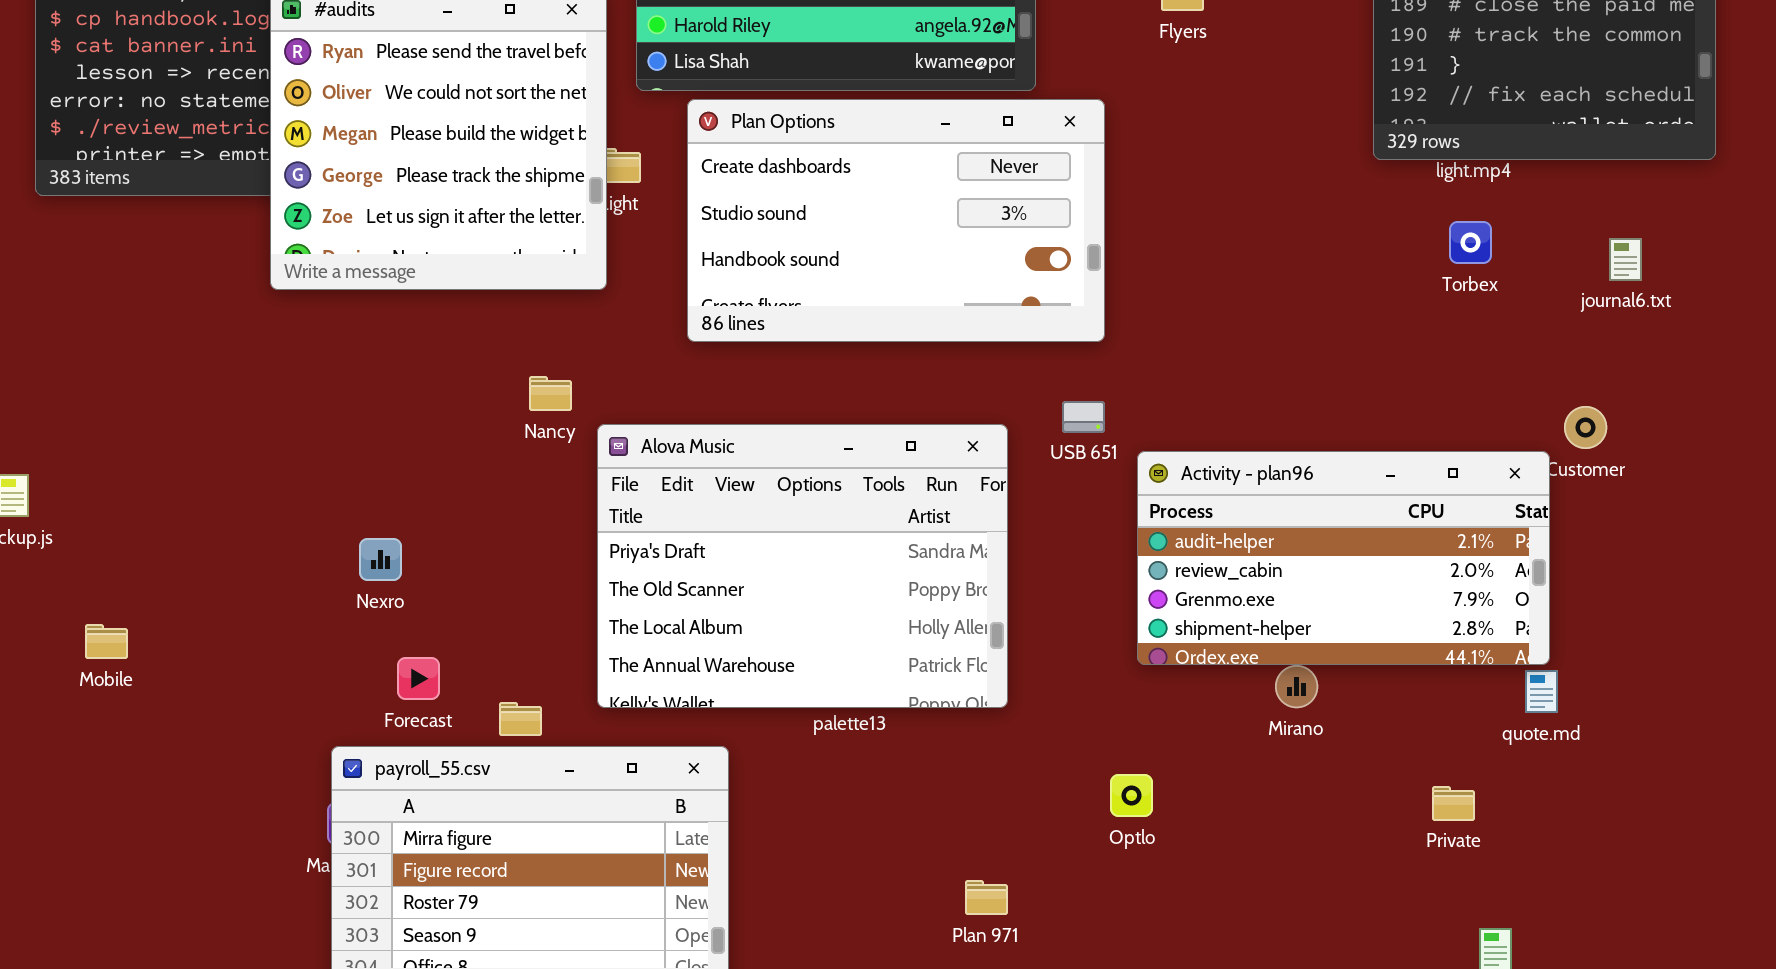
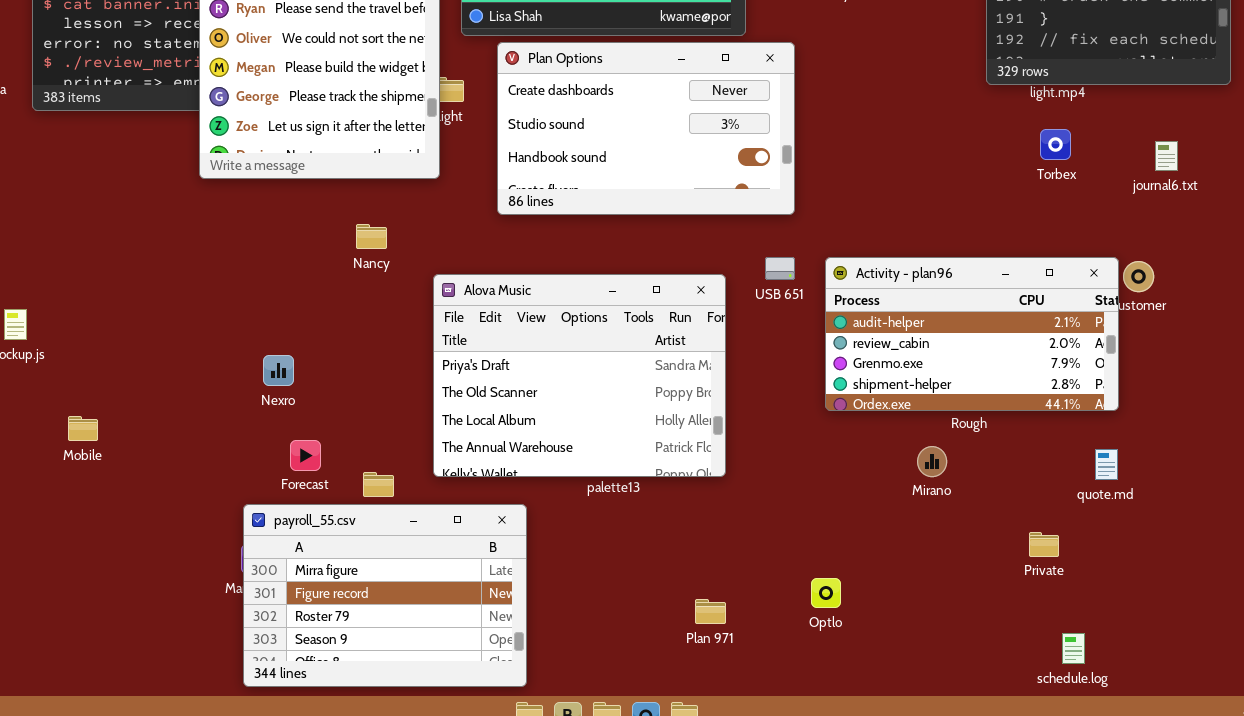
Nancy: [529,376,572,411] -> [356,224,387,249], moved
Activity - plan96: [1137,451,1550,665] -> [825,257,1119,411], moved
Optlo: [1110,774,1153,817] -> [811,578,841,608], moved

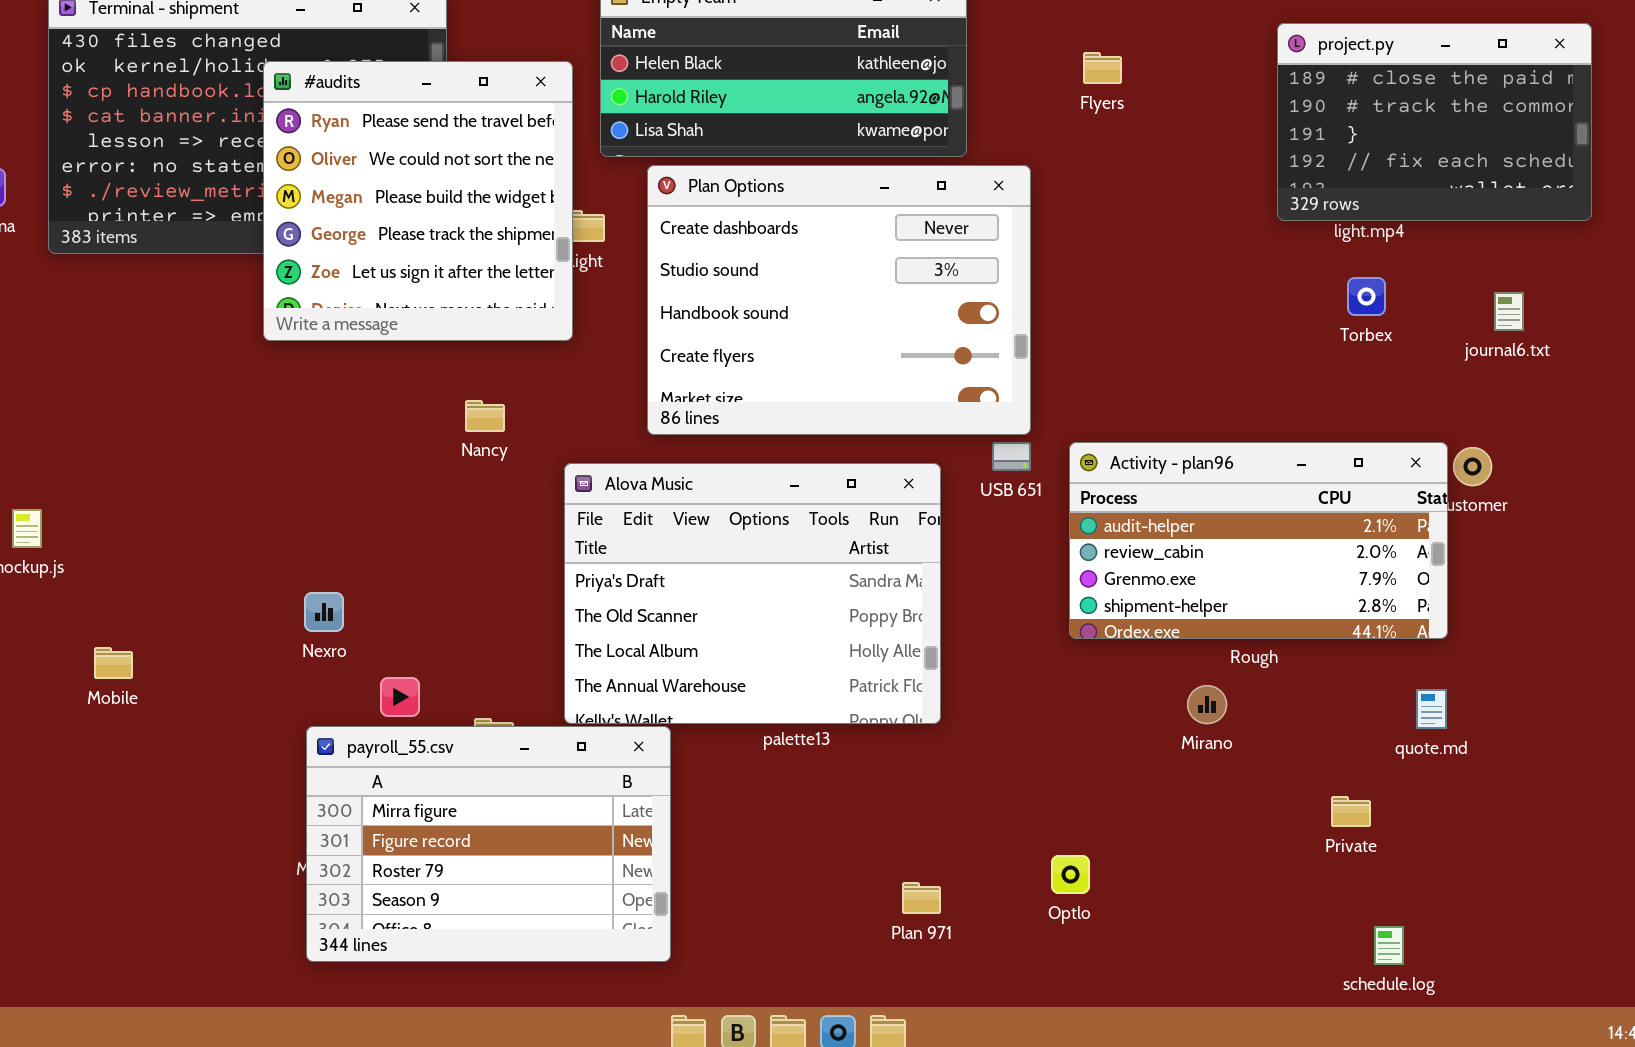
Plan Options: [497,42,795,215] -> [647,165,1031,435], resized
Nexro: [263,355,294,386] -> [304,592,344,632], moved
payroll_55.csv: [243,504,527,687] -> [306,726,671,962], moved

